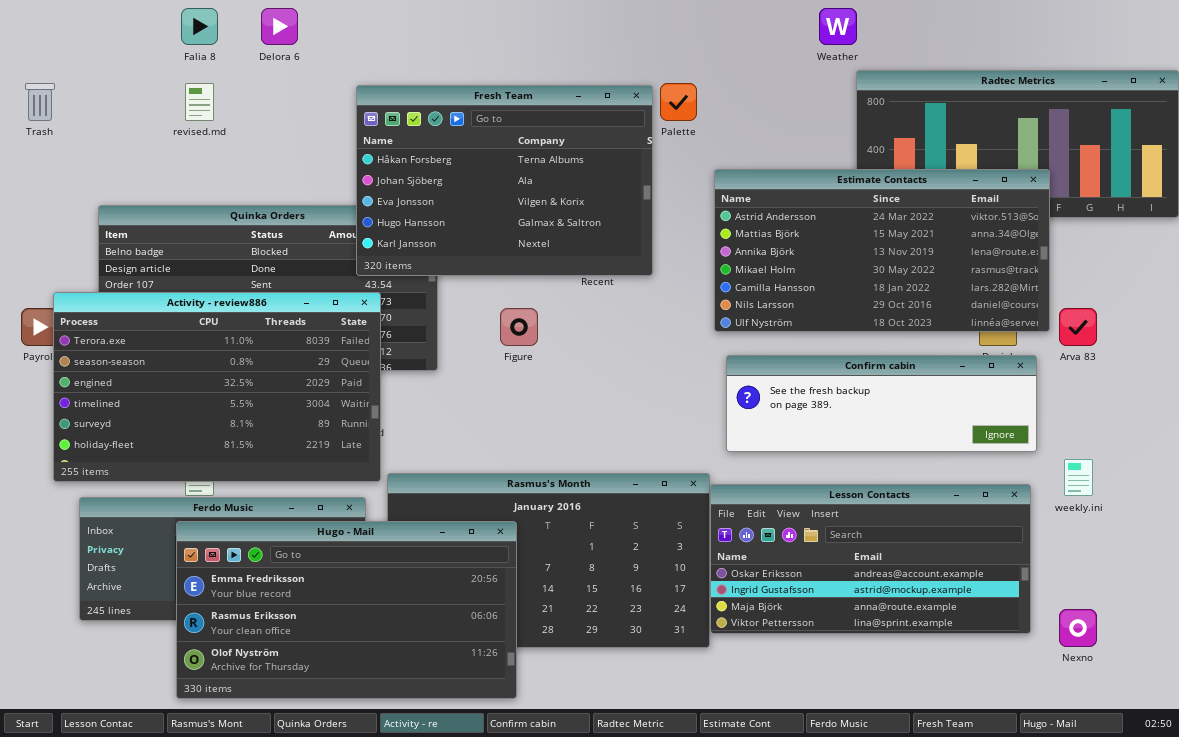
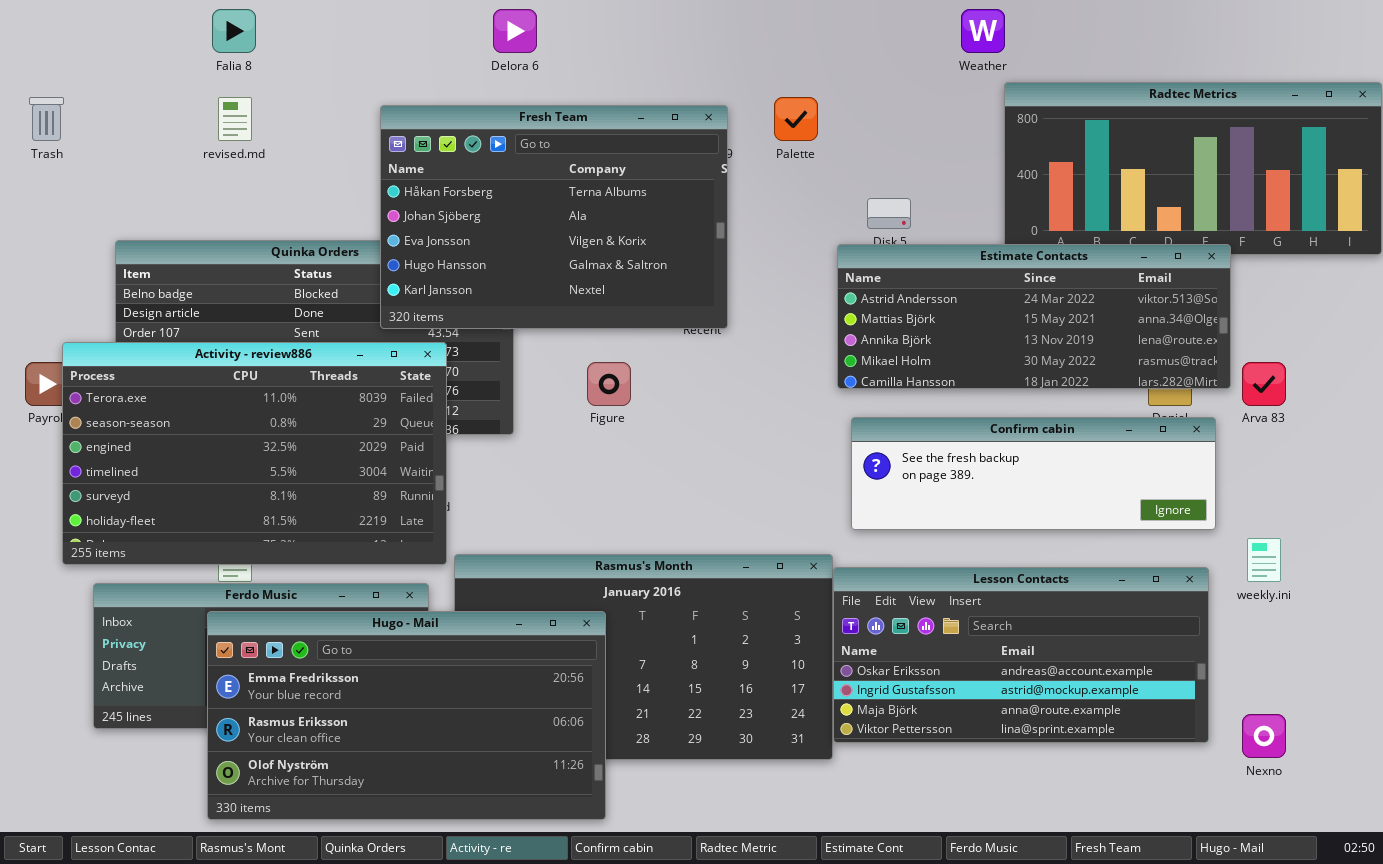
Delora 6: [261,8,298,45] -> [493,9,537,53], moved
Fresh Team: [356,85,653,276] -> [380,105,728,329], moved
Estimate Contacts: [714,169,1050,332] -> [837,244,1231,389], resized

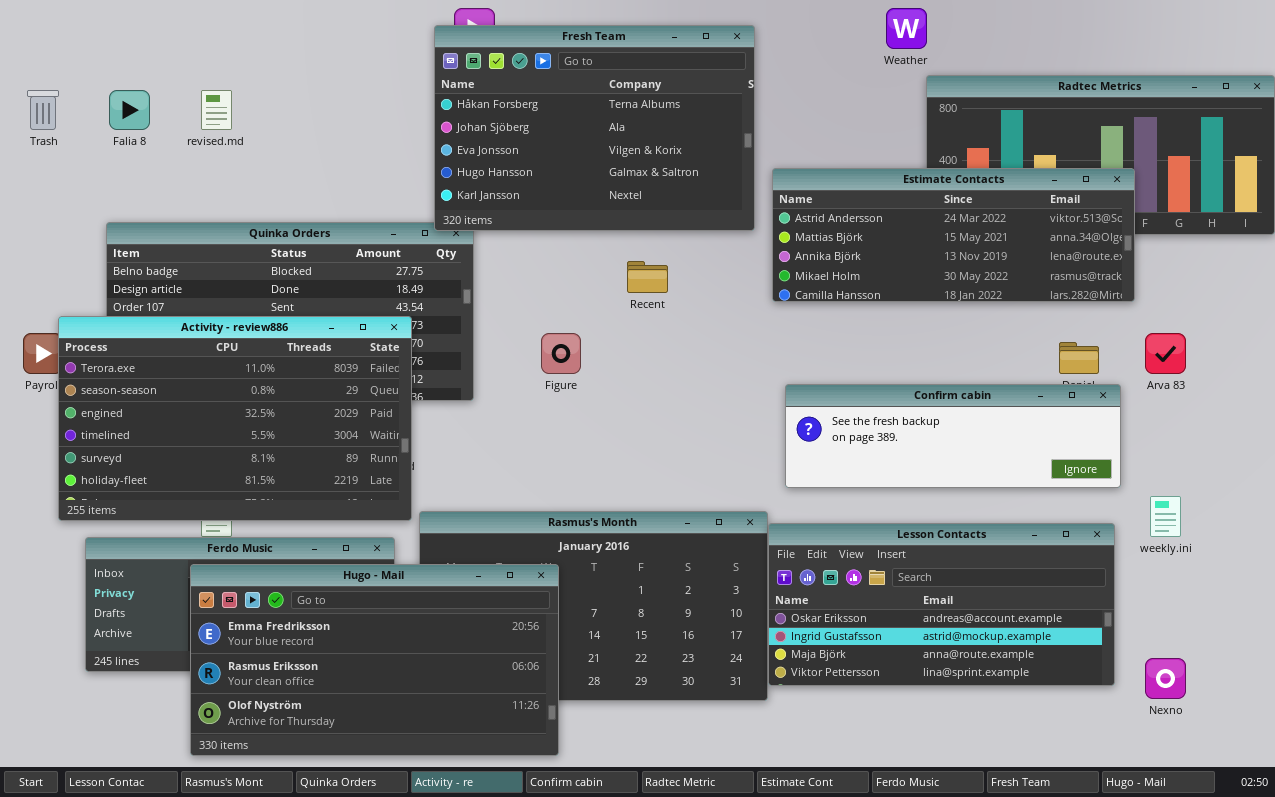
Falia 8: [212,9,256,53] -> [109,90,150,130], moved
Fresh Team: [380,105,728,329] -> [434,25,755,231], moved
Estimate Contacts: [837,244,1231,389] -> [772,168,1135,302], moved

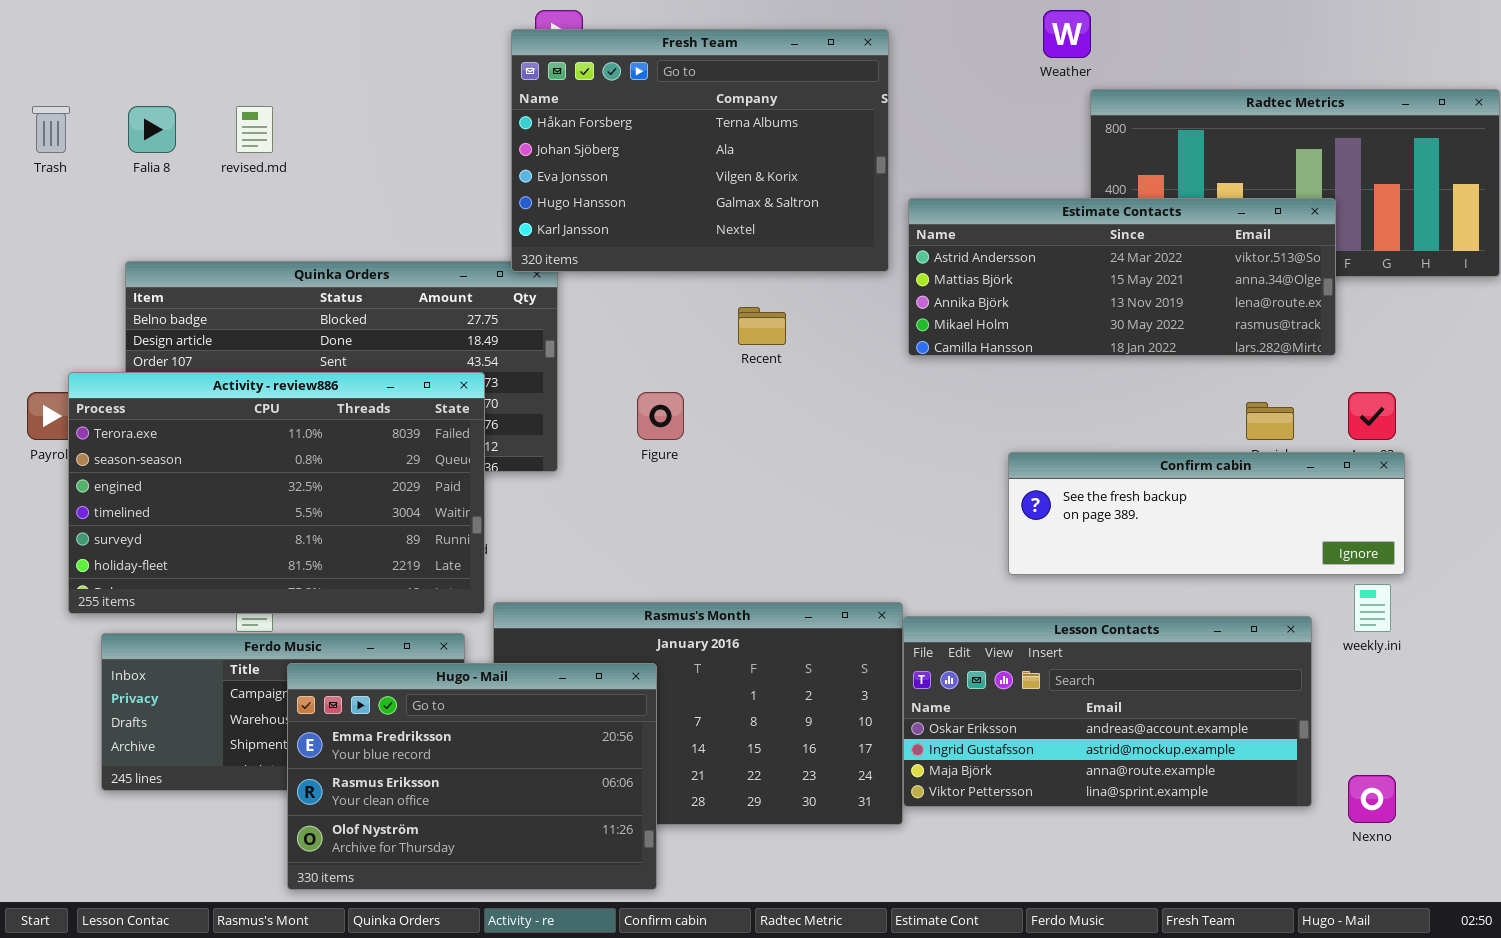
Confirm cabin: [785,384,1121,488] -> [1008,452,1405,575], moved
Hugo - Mail: [190,564,559,756] -> [287,663,657,890], resized

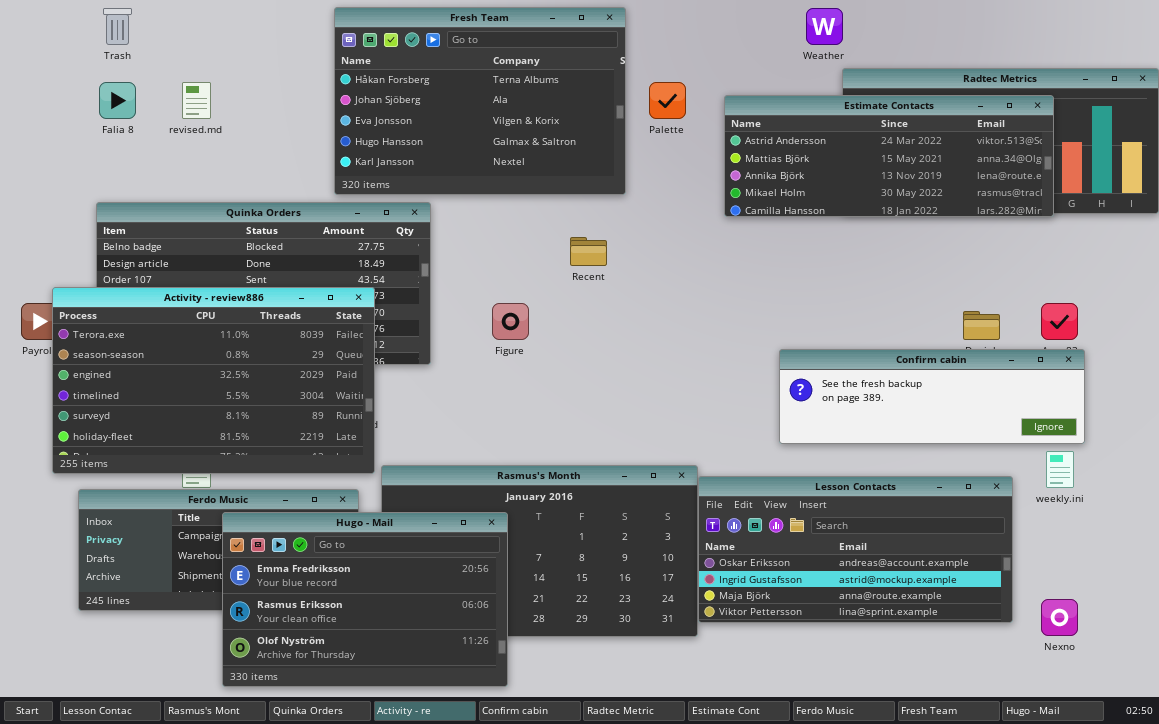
Fresh Team: [511,29,889,272] -> [334,7,626,195], moved
Trash: [32,106,70,153] -> [103,8,132,45], moved
Estimate Contacts: [908,198,1336,356] -> [724,95,1054,217], moved

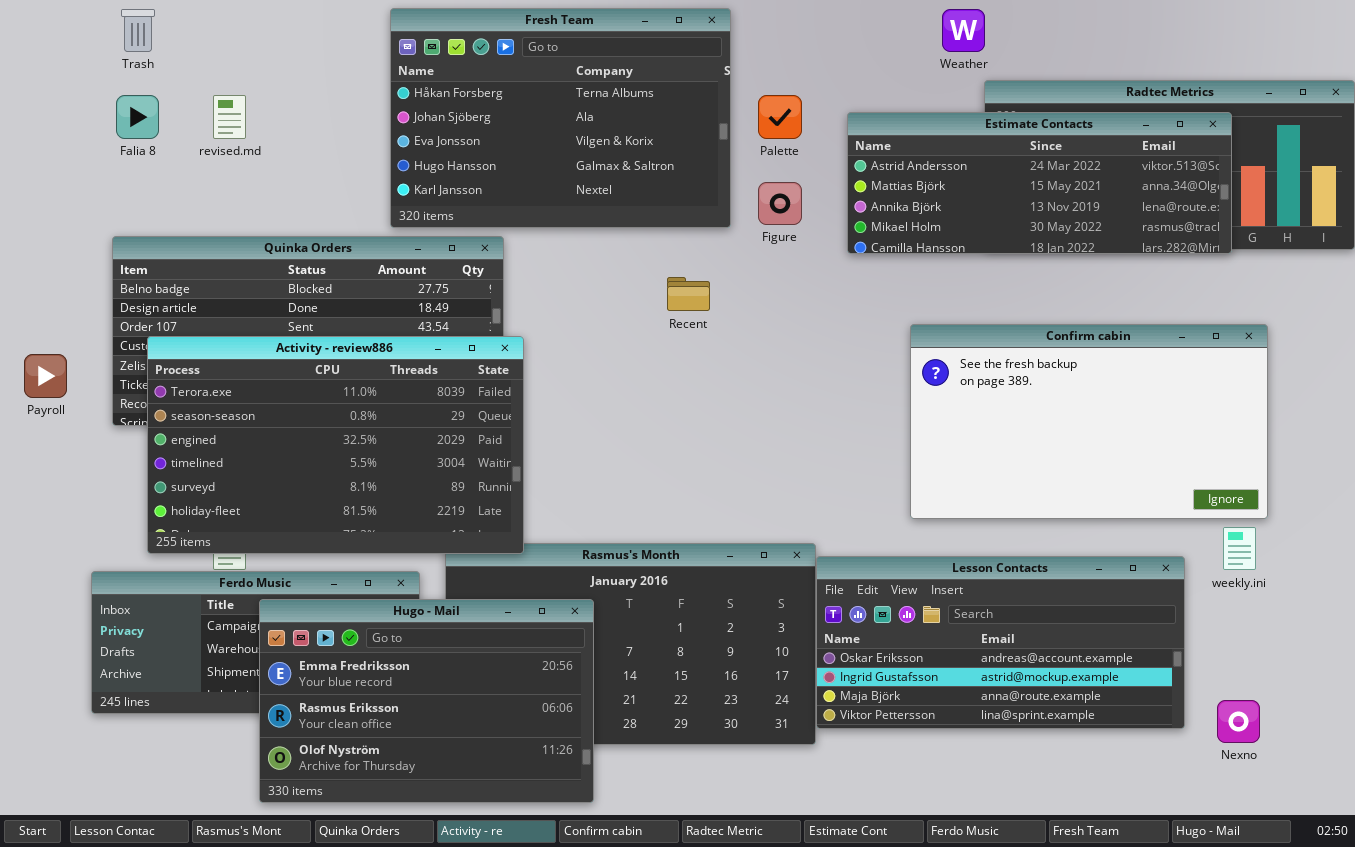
Activity - review886: [52,287,375,474] -> [147,336,524,554], moved
Figure: [492,303,529,340] -> [758,182,802,225], moved
Confirm cabin: [779,349,1085,444] -> [910,324,1268,519], resized

